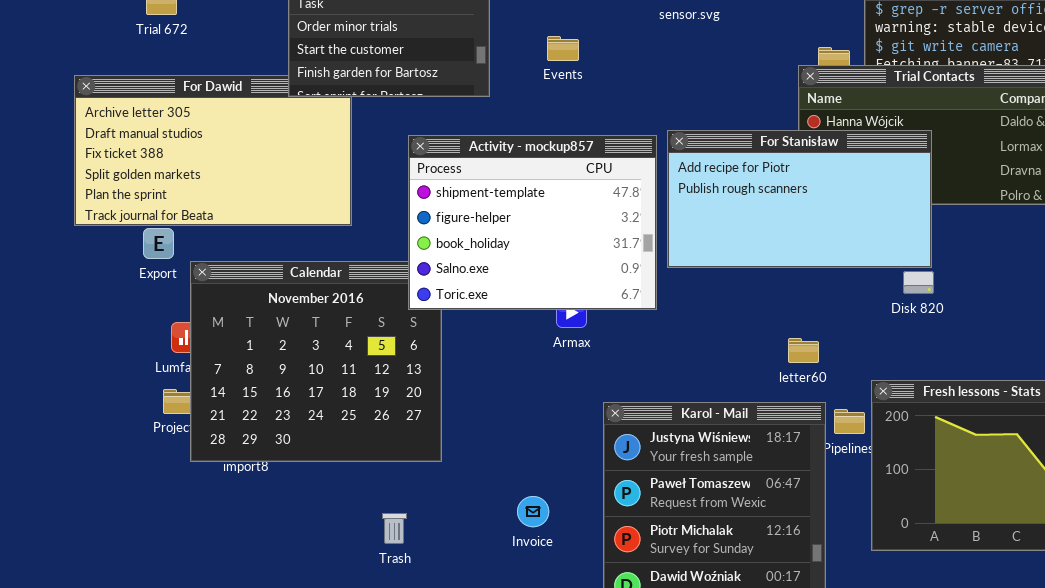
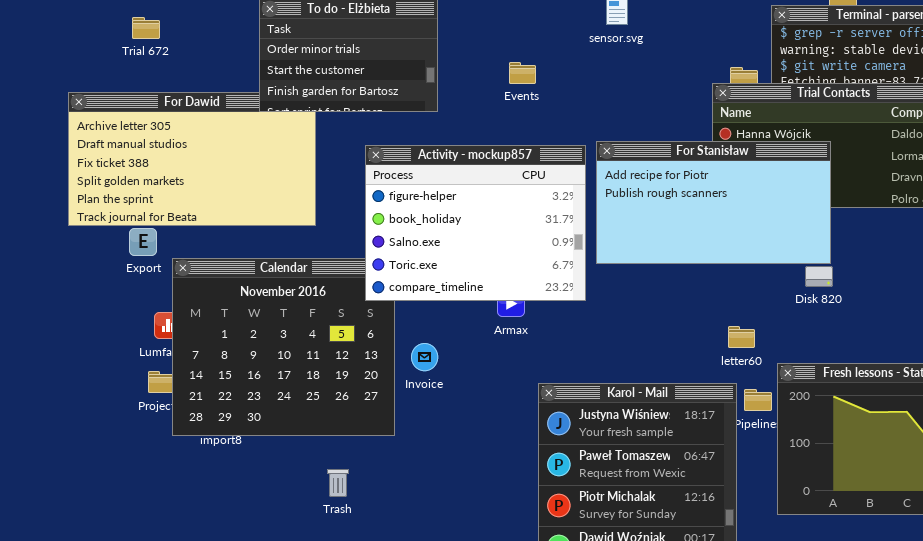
Events: [547,36,579,61] -> [509,62,536,84], moved
Activity - mockup857: [408,135,657,310] -> [365,145,586,301], scrolled down 1 row
letter60: [788,338,819,363] -> [728,326,755,348], moved
Invoice: [517,496,549,527] -> [411,343,438,371], moved
Trash: [382,513,407,544] -> [327,469,349,497], moved

